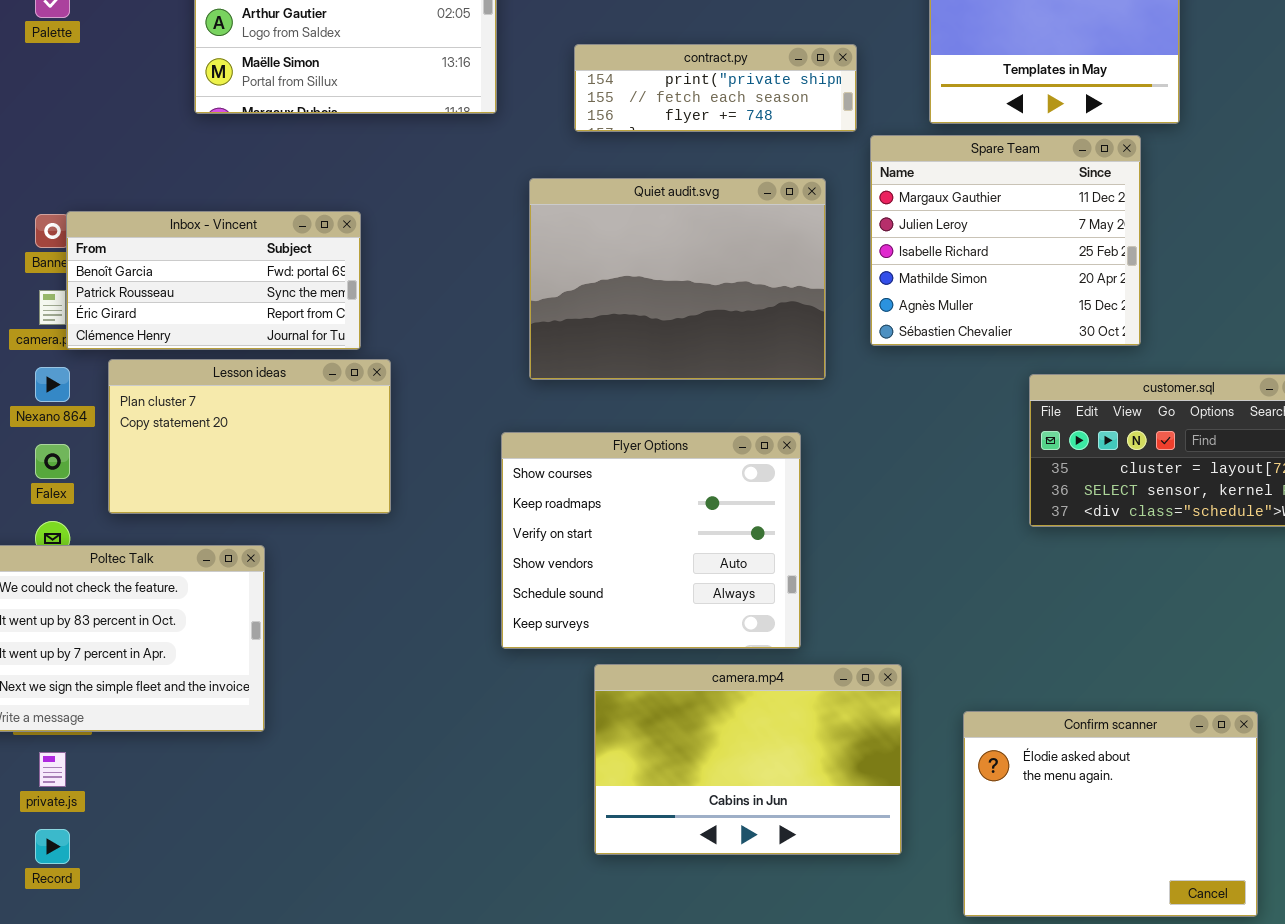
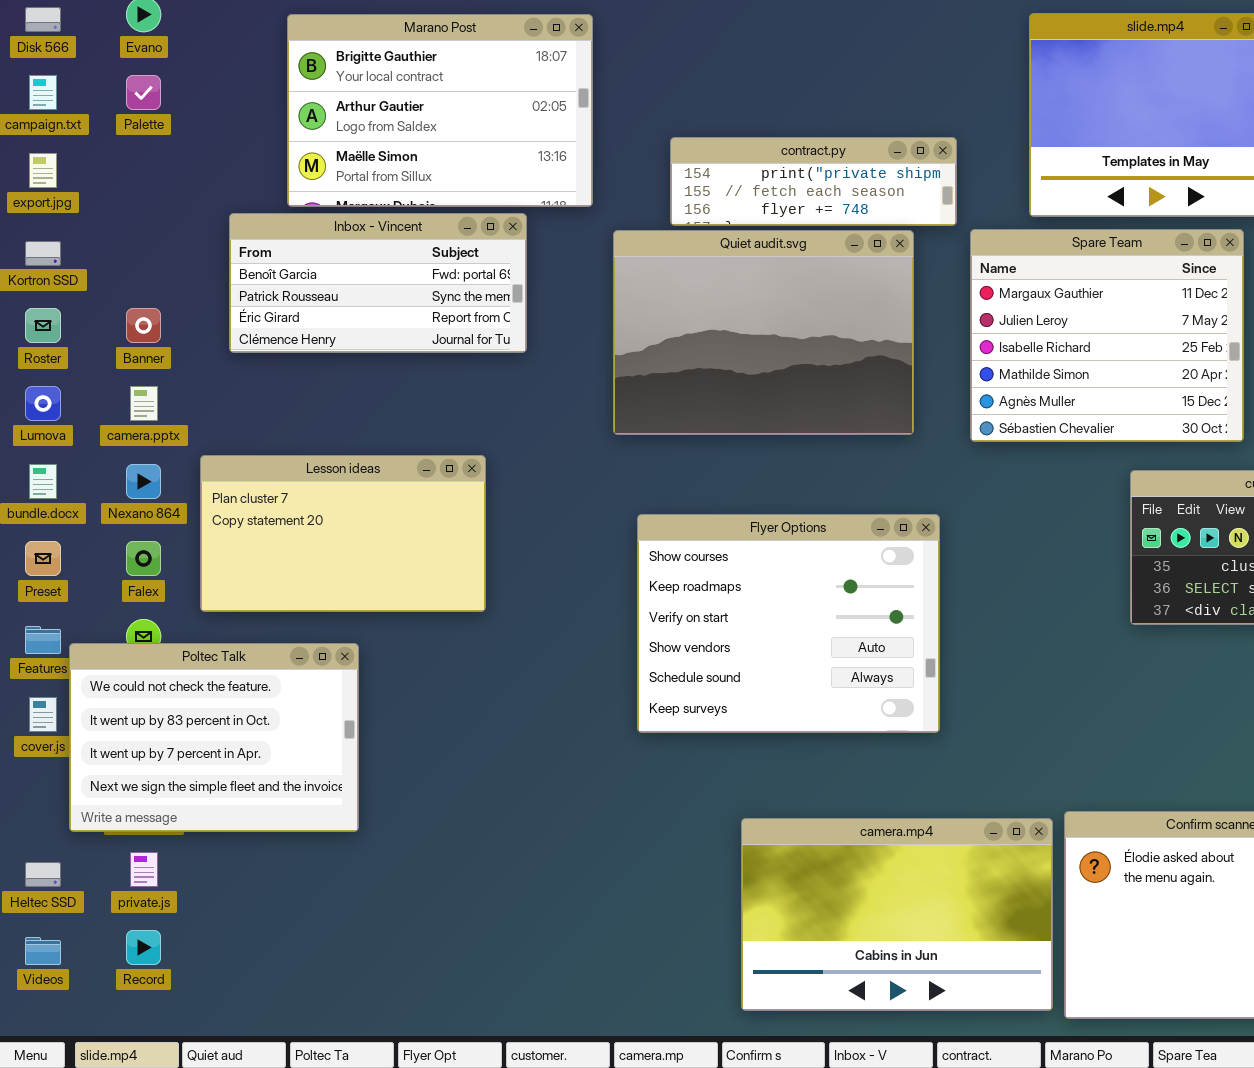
Quiet audit.svg: [529,178,826,380] -> [613,230,914,435], moved
Inbox - Vincent: [66,211,361,350] -> [229,213,527,353], moved
Flyer Options: [501,432,801,649] -> [637,514,940,733], moved
camera.mp4: [594,664,902,855] -> [741,818,1053,1011], moved

